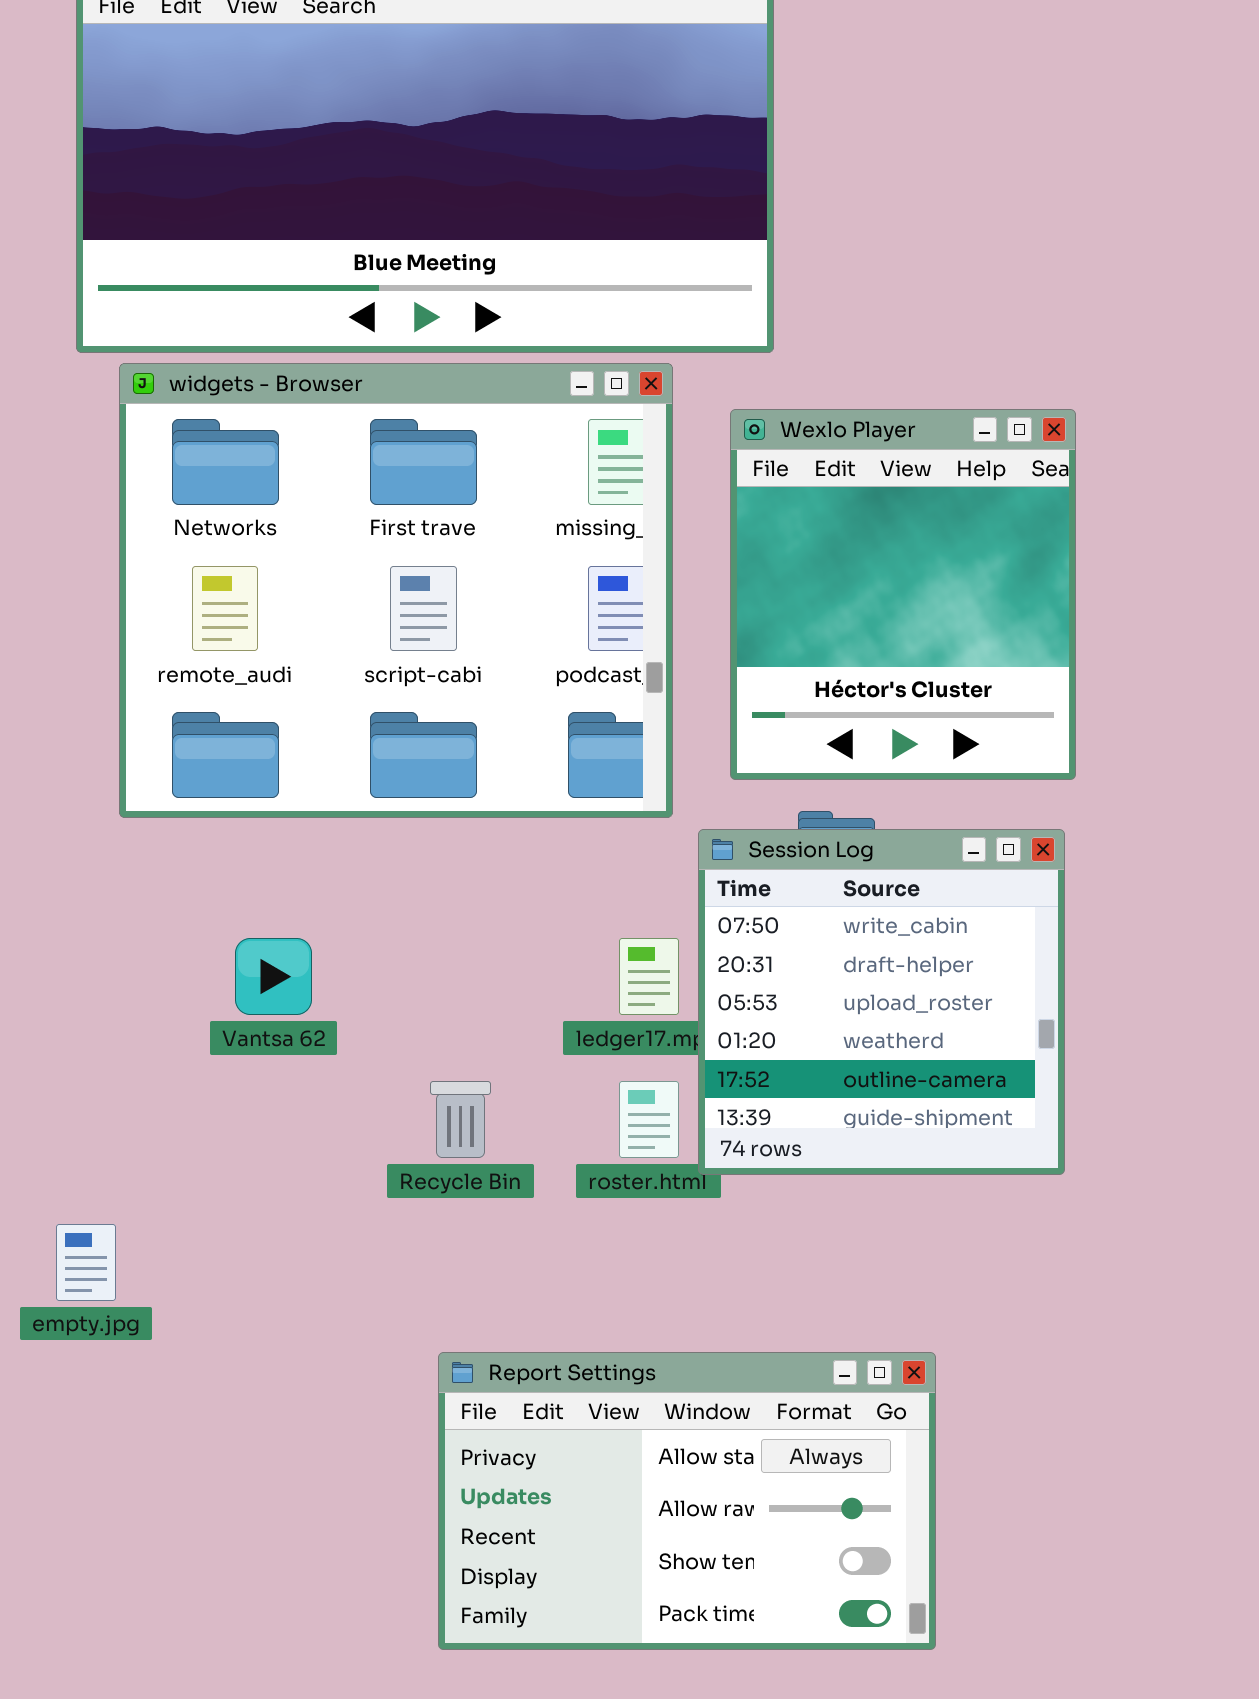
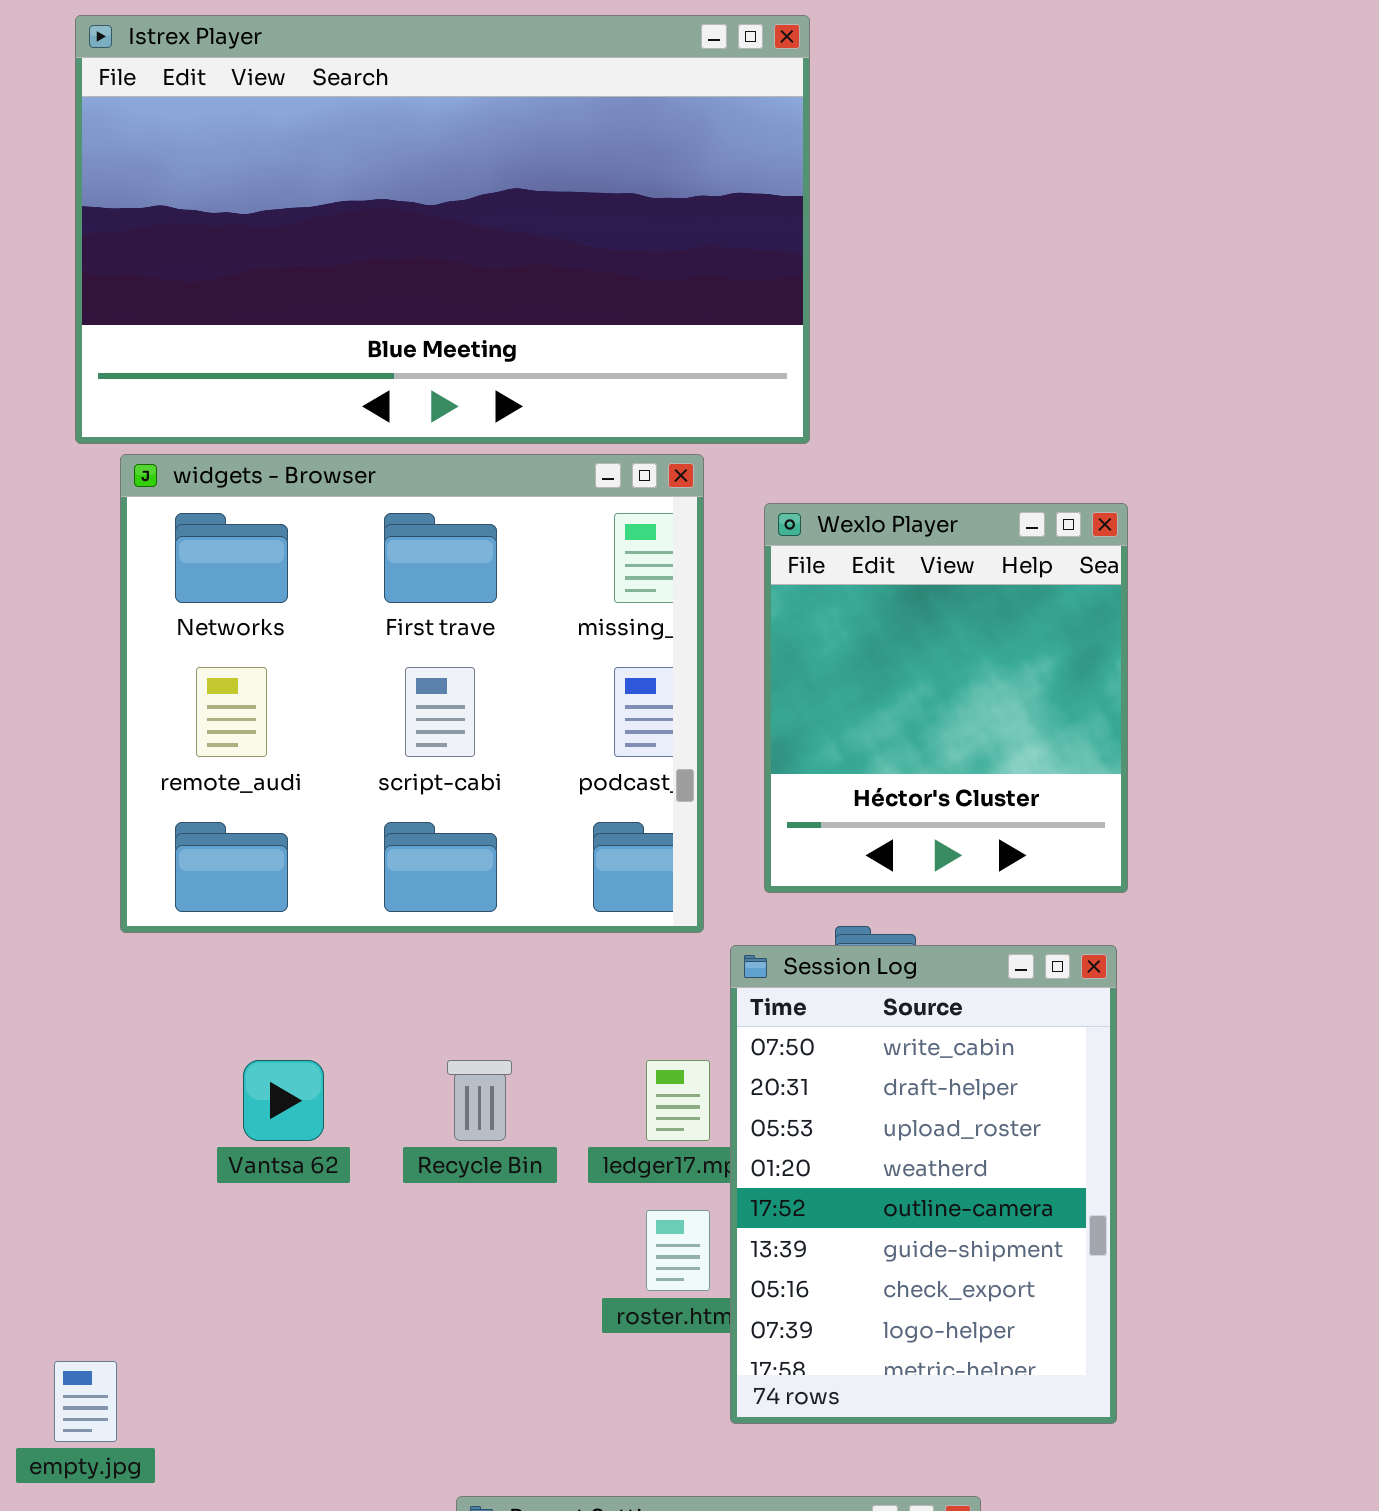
Session Log: [698,829,1065,1175] -> [730,945,1117,1424], resized
Recycle Bin: [430,1081,491,1158] -> [447,1060,512,1141], moved

